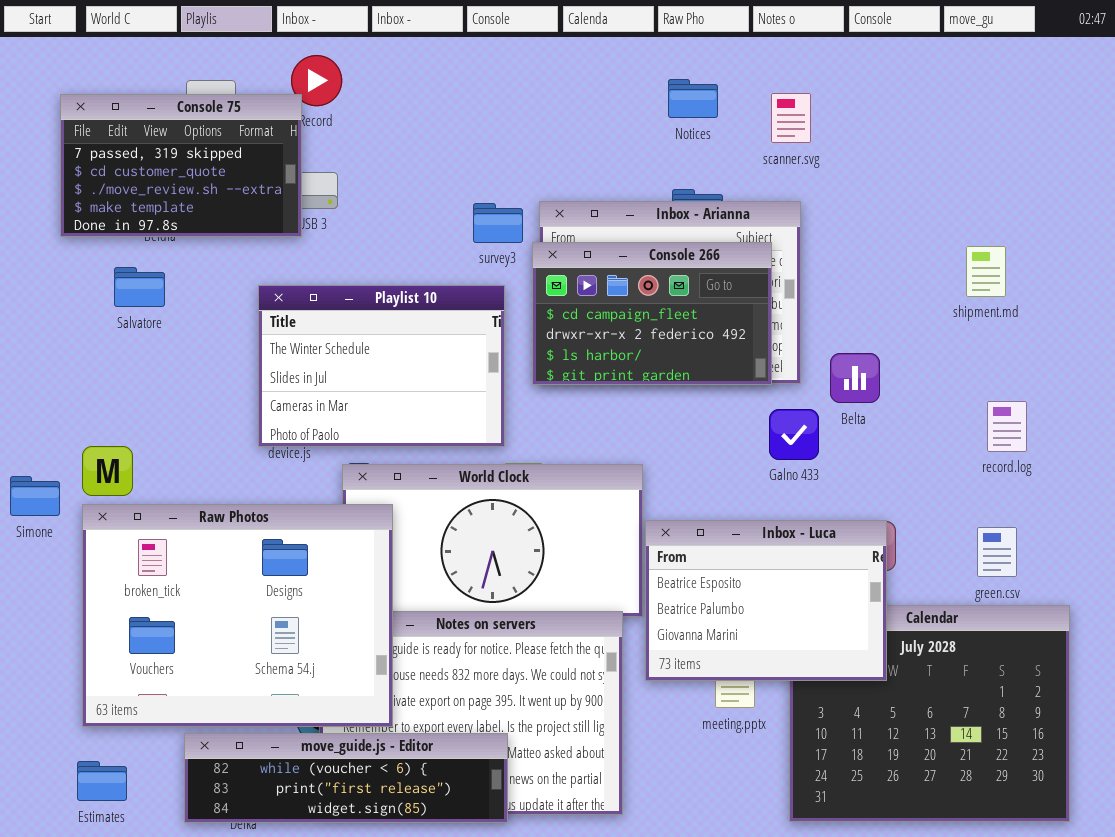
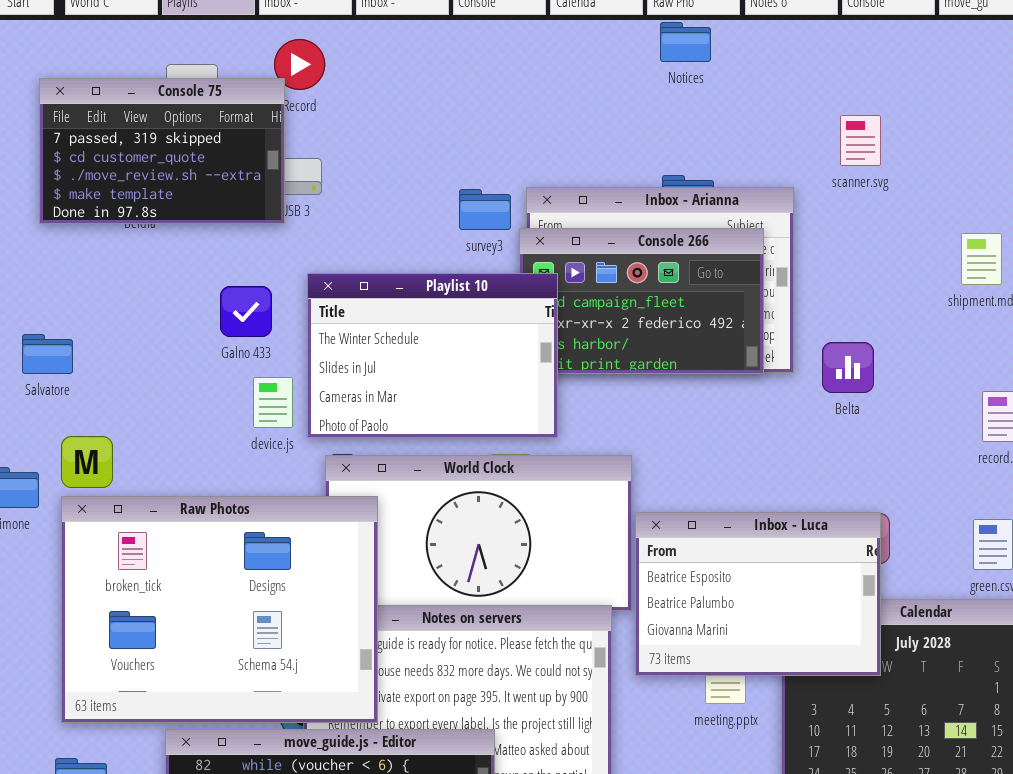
Notices: [668,79,718,118] -> [660,22,711,62], moved
scanner.svg: [771,93,811,143] -> [840,115,881,166], moved
Salvatore: [114,267,165,307] -> [22,334,73,374], moved
Playlist 10: [258,285,505,447] -> [307,273,558,438], moved
Galno 433: [769,409,819,460] -> [220,286,272,337], moved

